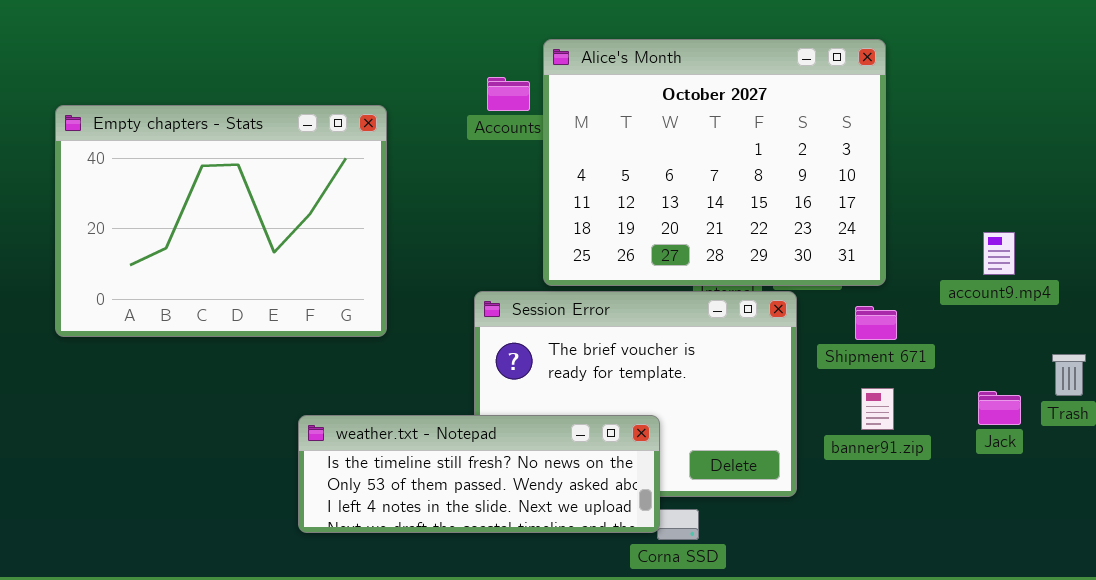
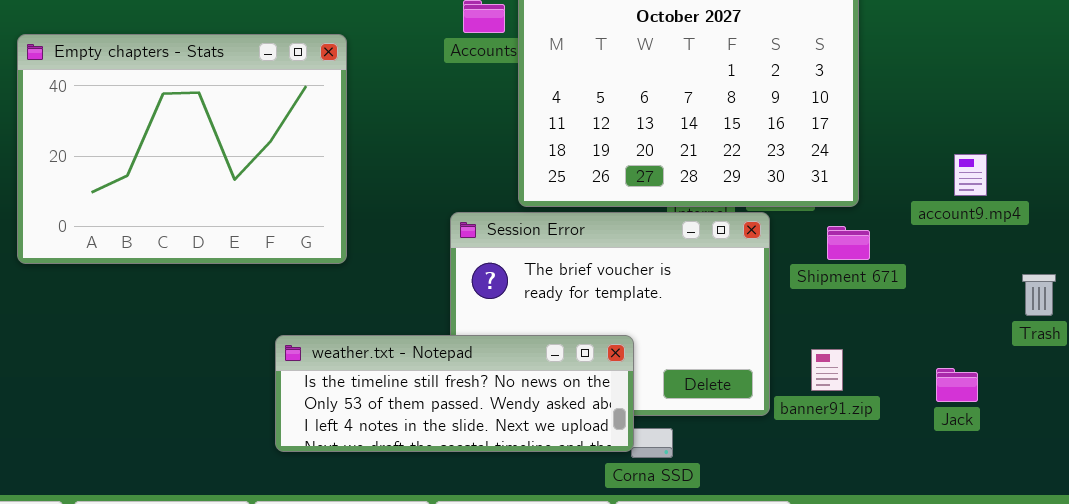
Empty chapters - Stats: [55,105,387,337] -> [17,34,347,264], moved
banner91.zip: [861,388,894,430] -> [811,349,843,391], moved
Jack: [978,391,1021,425] -> [936,368,978,402], moved

